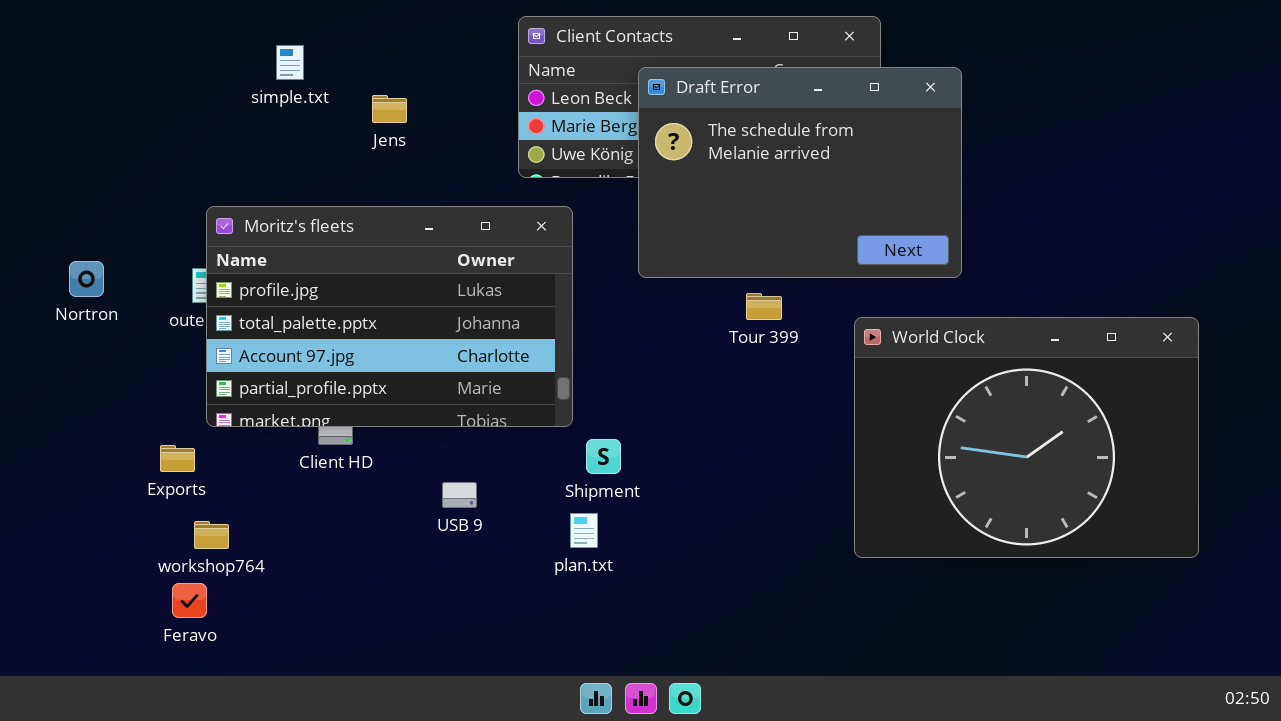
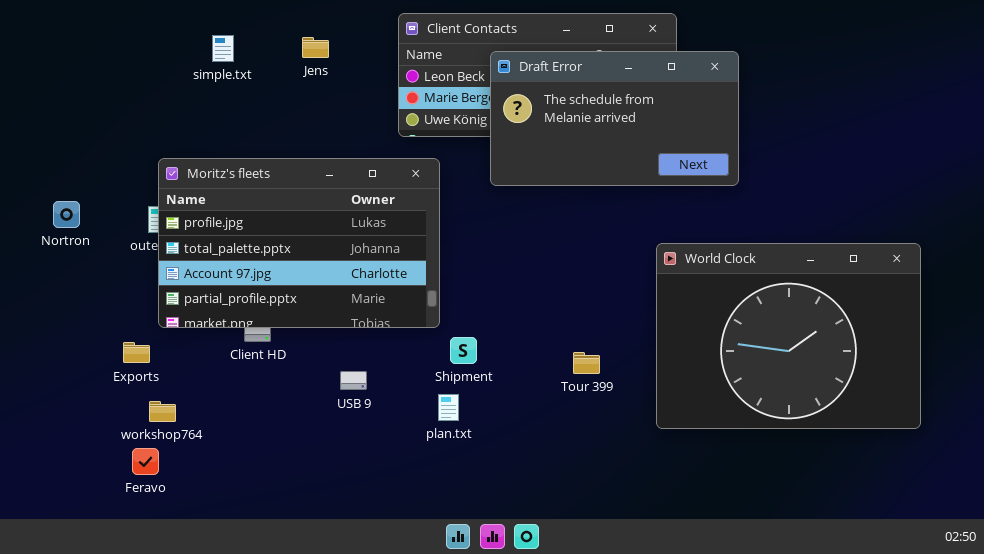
Draft Error: [638,67,962,278] -> [490,51,739,186], resized
Jens: [372,95,407,123] -> [302,37,329,58], moved
Tour 399: [746,293,782,320] -> [573,352,600,374], moved

